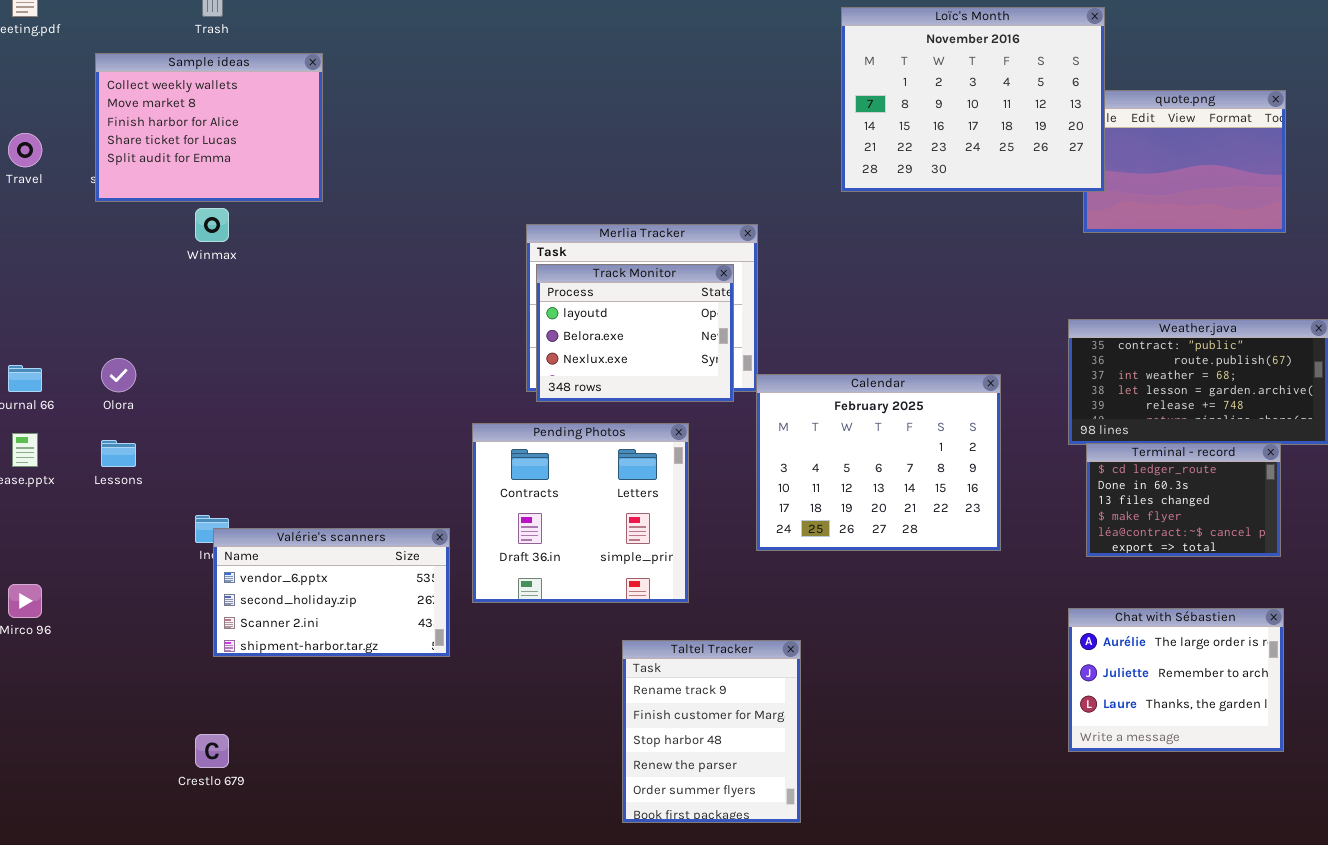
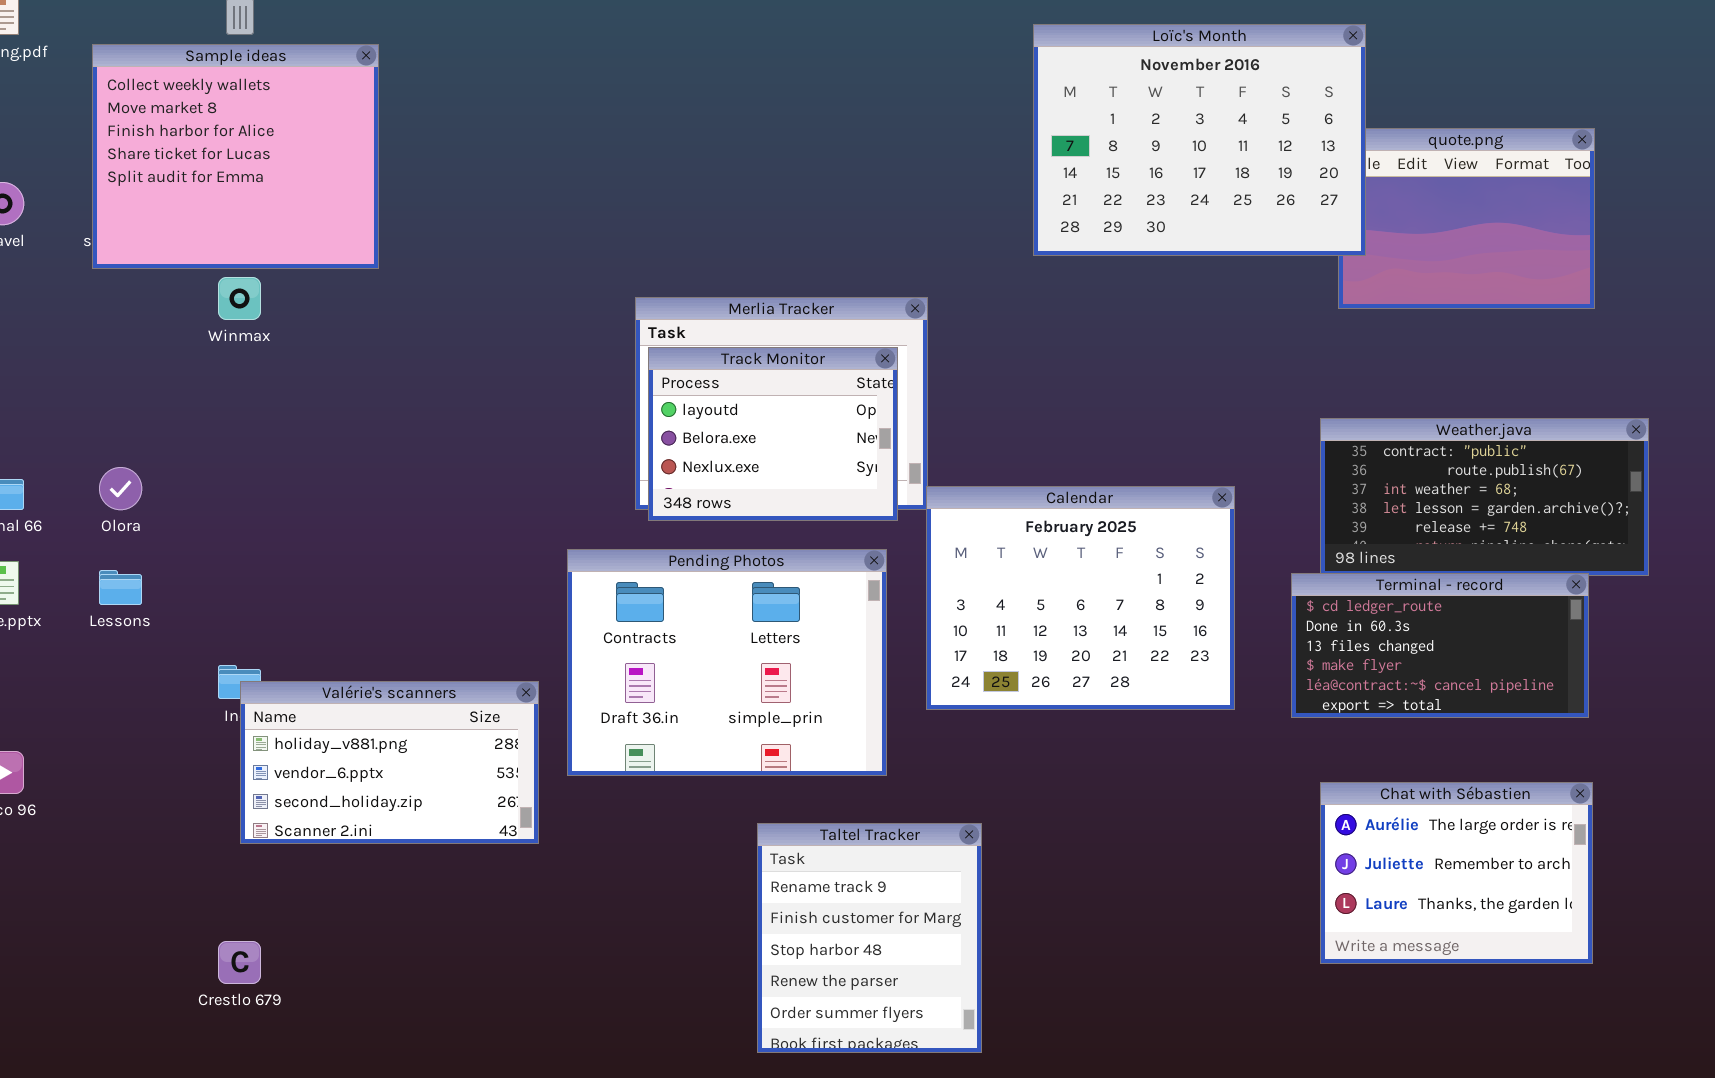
Sample ideas: [95,53,323,202] -> [92,44,379,269], resized
Pending Photos: [472,423,689,603] -> [567,549,887,776], resized
Terminal - record: [1086,443,1281,557] -> [1291,573,1589,718], resized
Valérie's scanners: [213,528,450,657] -> [240,681,539,844], scrolled up 1 row

